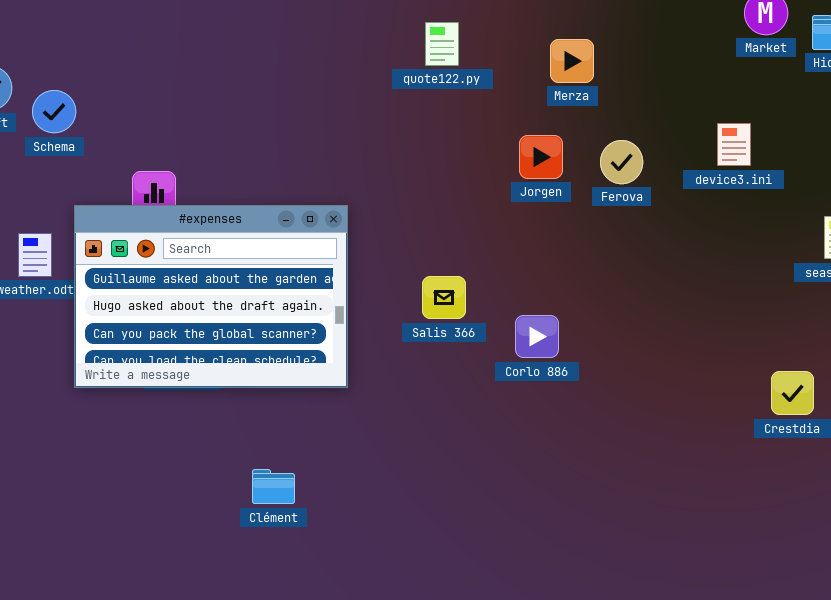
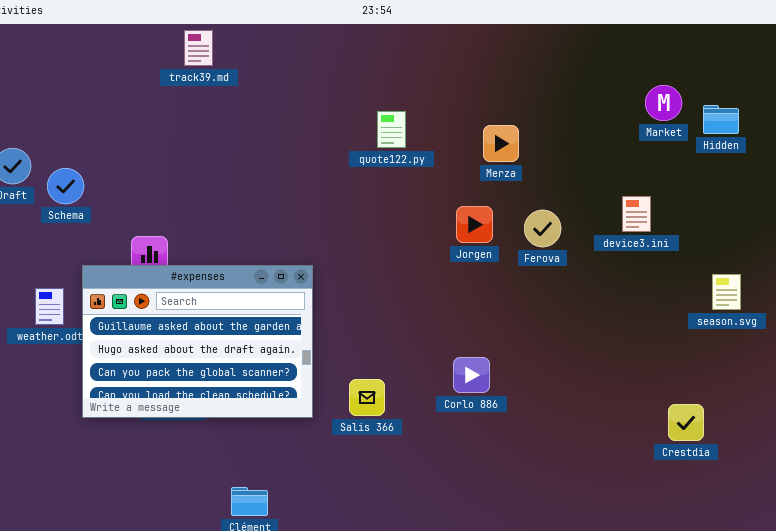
Salis 366: [422,276,466,319] -> [349,379,385,416], moved

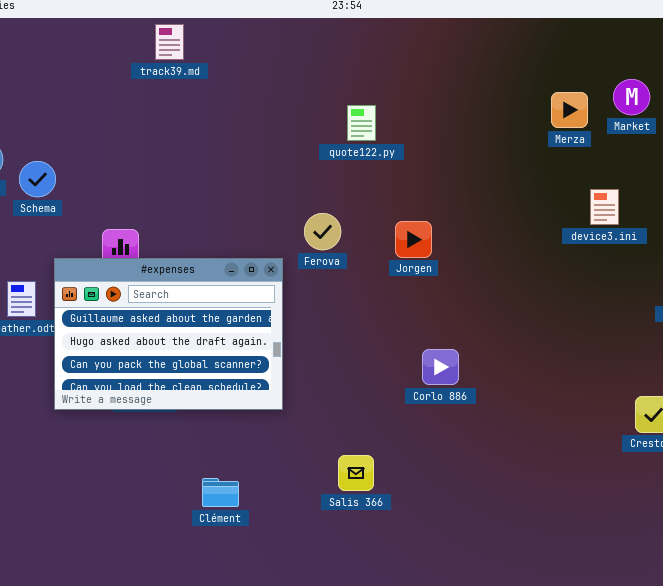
Merza: [483,125,519,162] -> [551,92,588,128], moved
Jorgen: [456,206,493,243] -> [395,221,432,258], moved
Ferova: [524,210,561,247] -> [304,213,341,250], moved
Salis 366: [349,379,385,416] -> [338,455,374,491], moved

